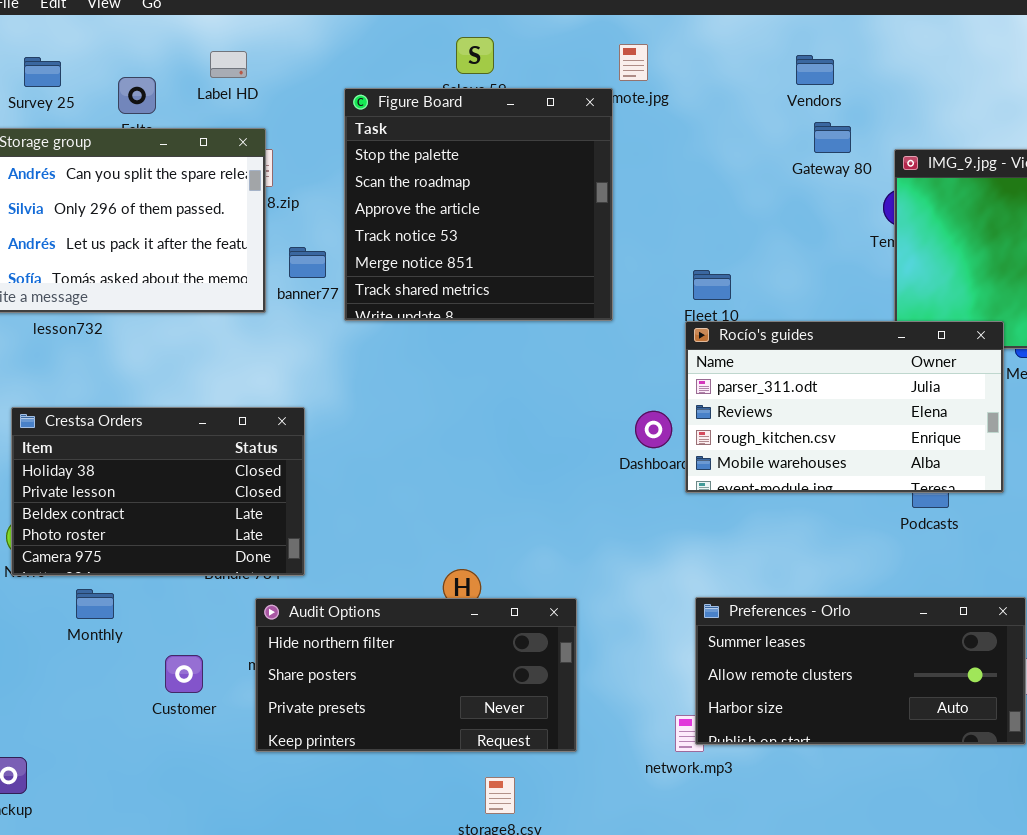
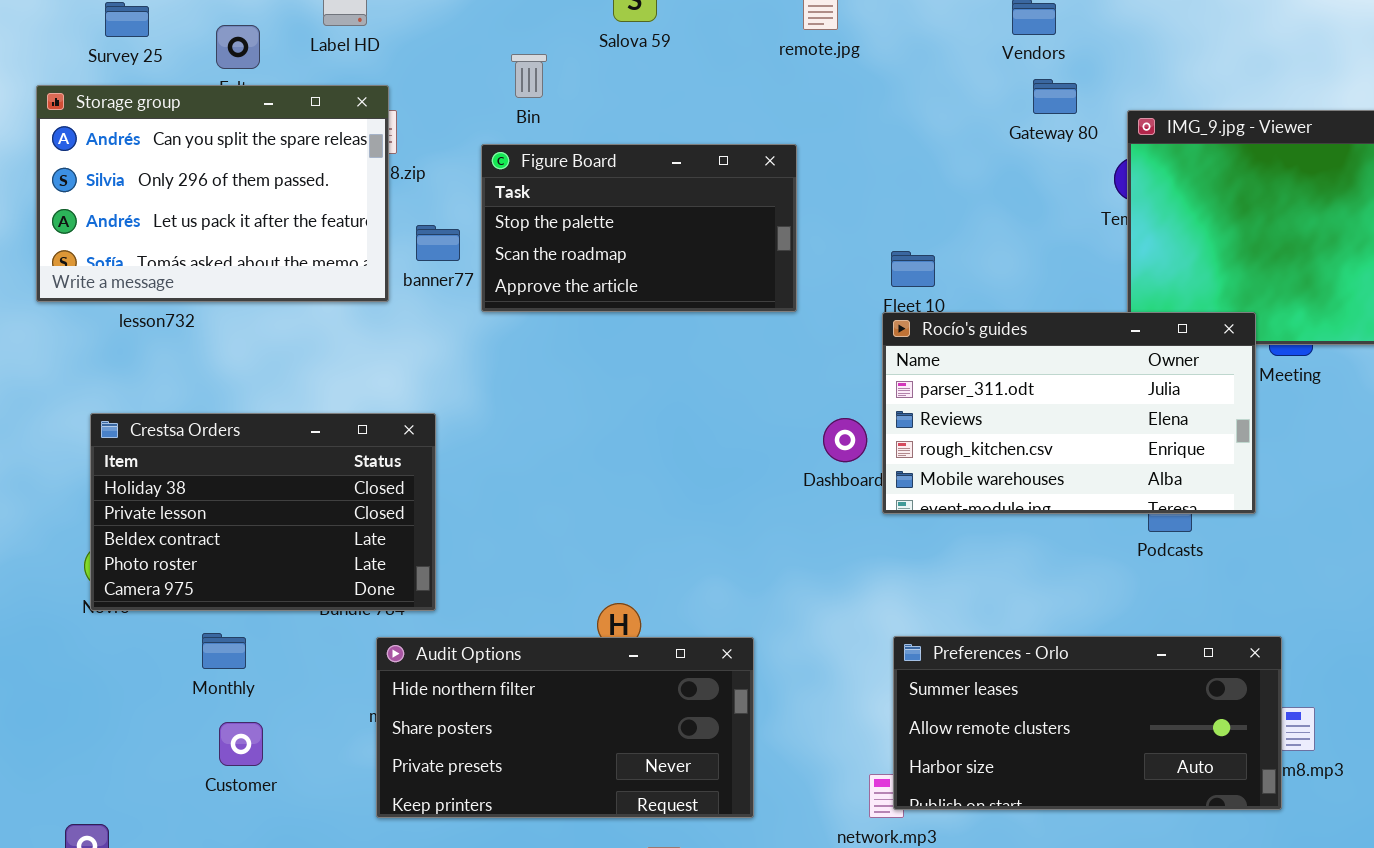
Figure Board: [344,88,613,321] -> [481,144,797,312], resized
Monthly: [76,589,114,619] -> [202,633,246,669], moved
Customer: [165,655,203,693] -> [219,722,263,766], moved

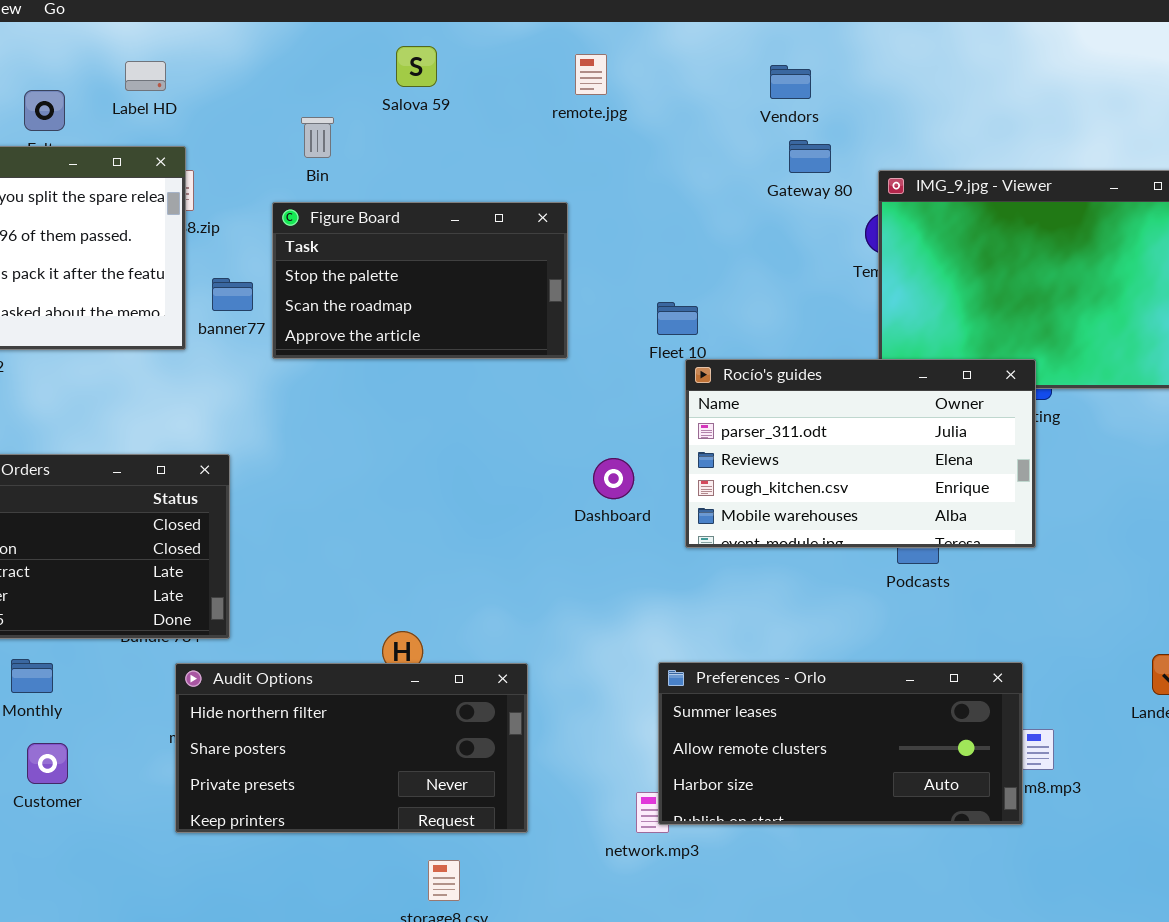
Rocío's guides: [882,312,1256,514] -> [685,359,1036,548], moved

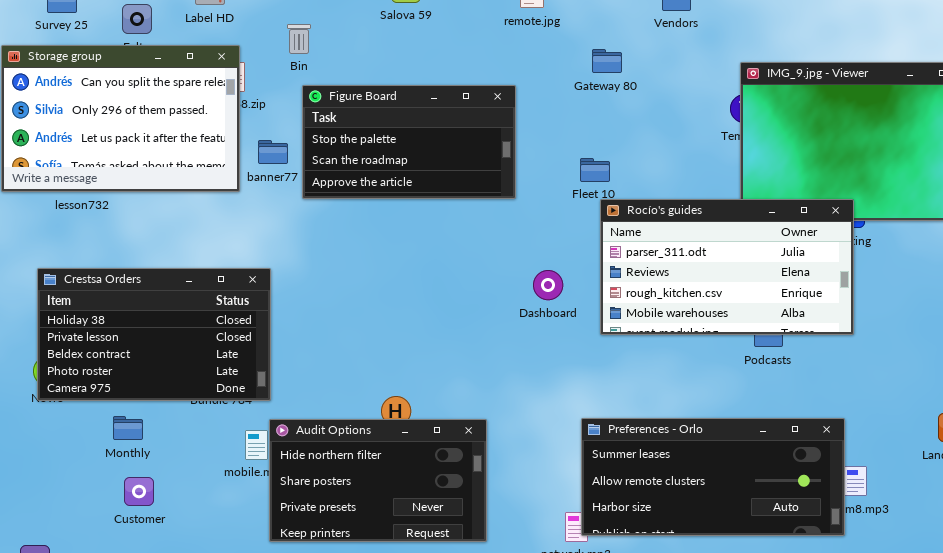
Bin: [301,117,334,158] -> [287,24,311,54], moved
Gateway 80: [789,140,831,173] -> [592,49,622,73], moved
Audit Options: [175,663,528,833] -> [269,419,487,542], resized

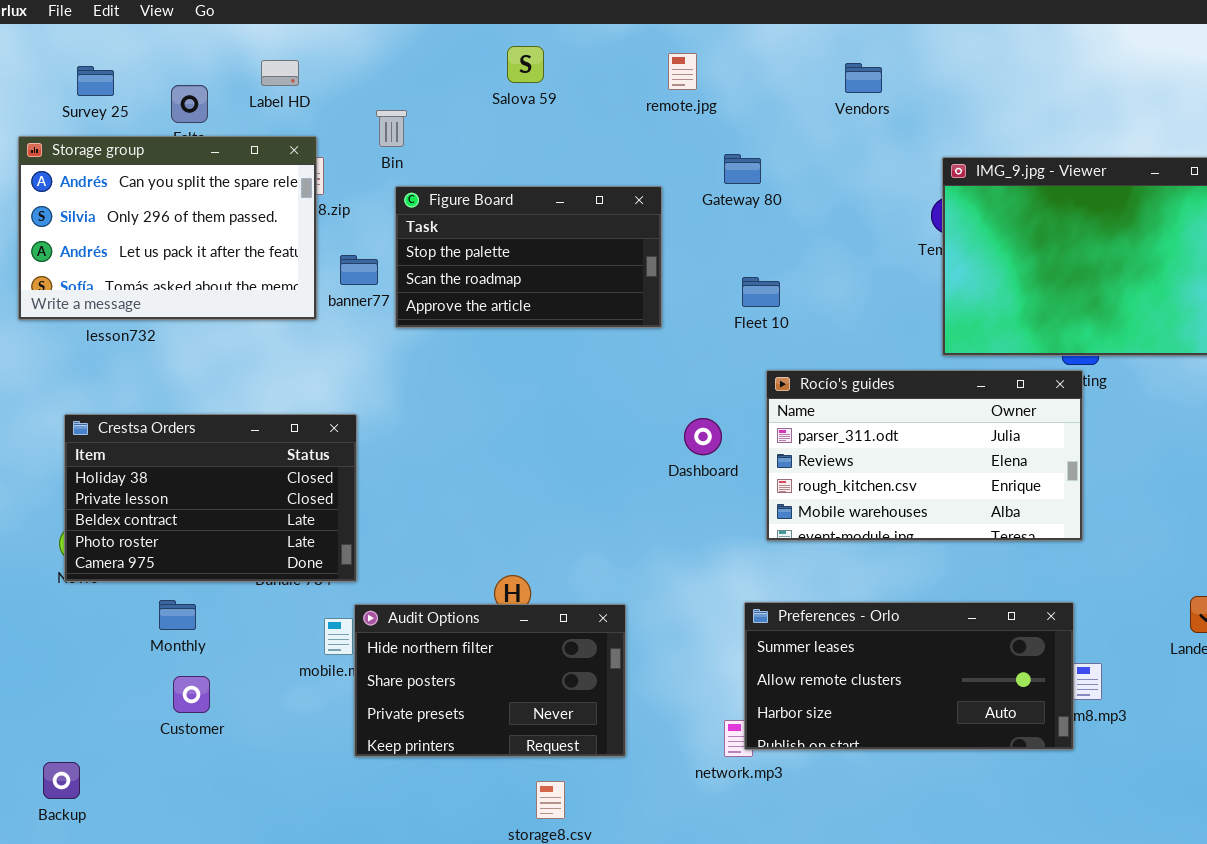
Gateway 80: [592,49,622,73] -> [724,154,761,184], moved
Rocío's guides: [600,199,854,335] -> [766,370,1083,541], moved

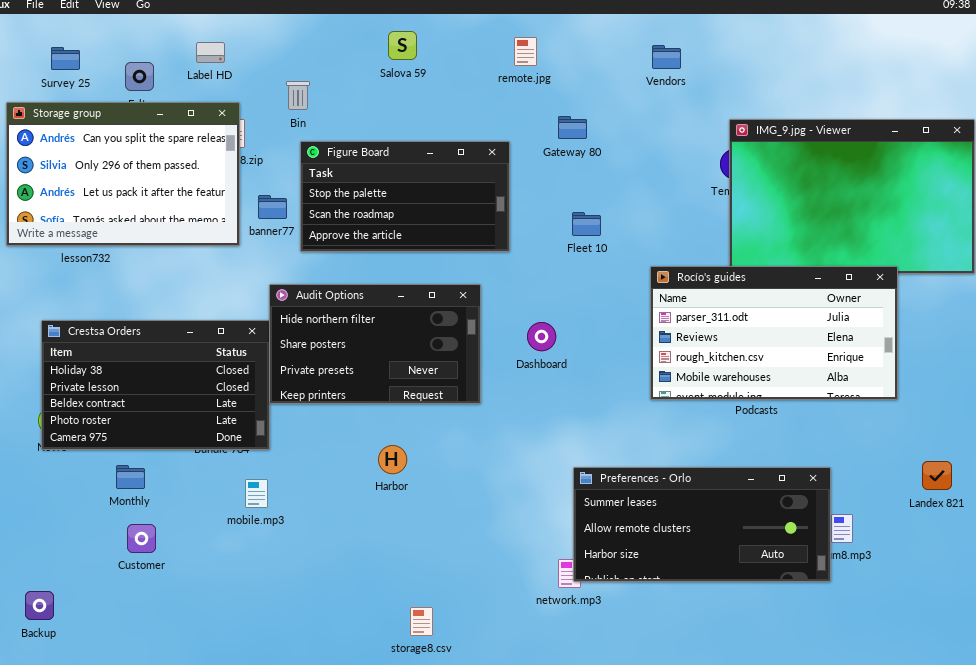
Rocío's guides: [766,370,1083,541] -> [650,266,898,400], moved
Audit Options: [354,604,626,757] -> [269,284,481,404], moved

